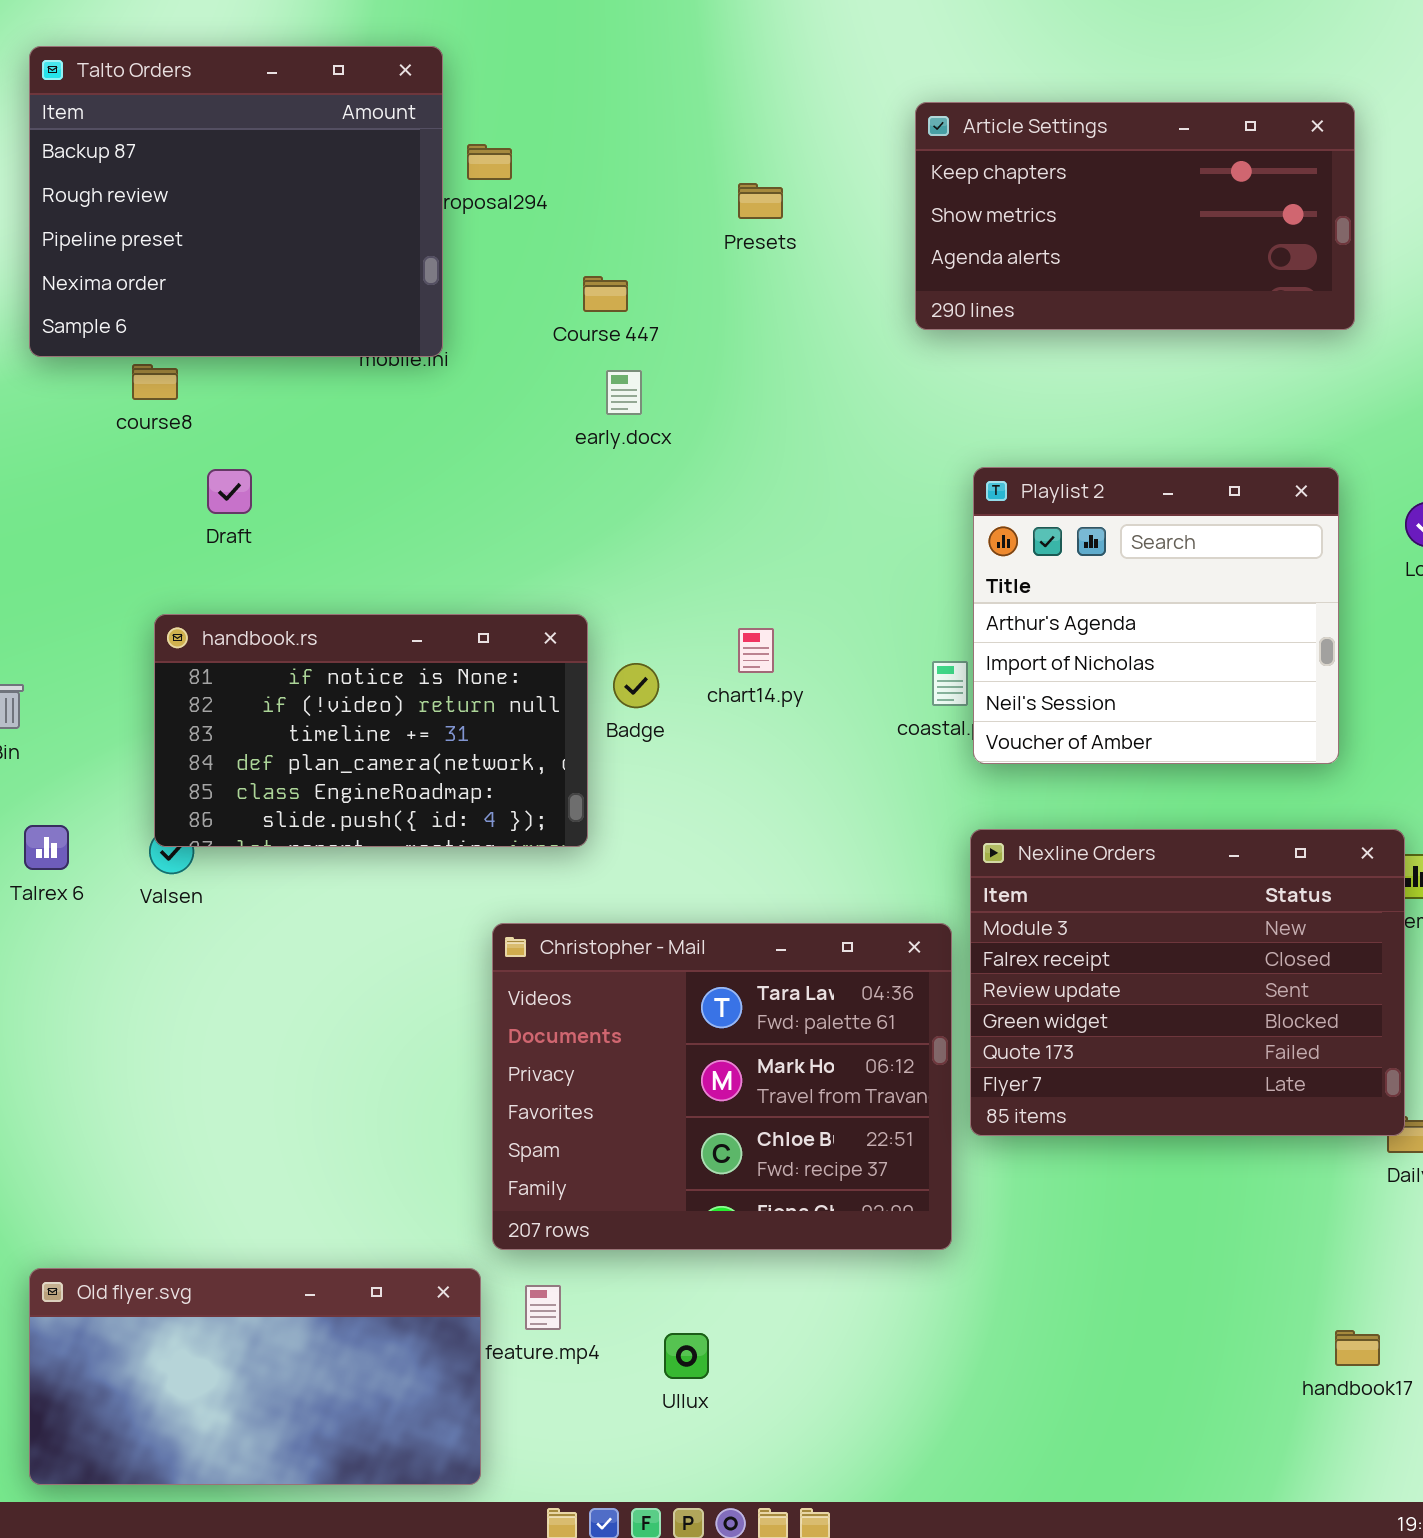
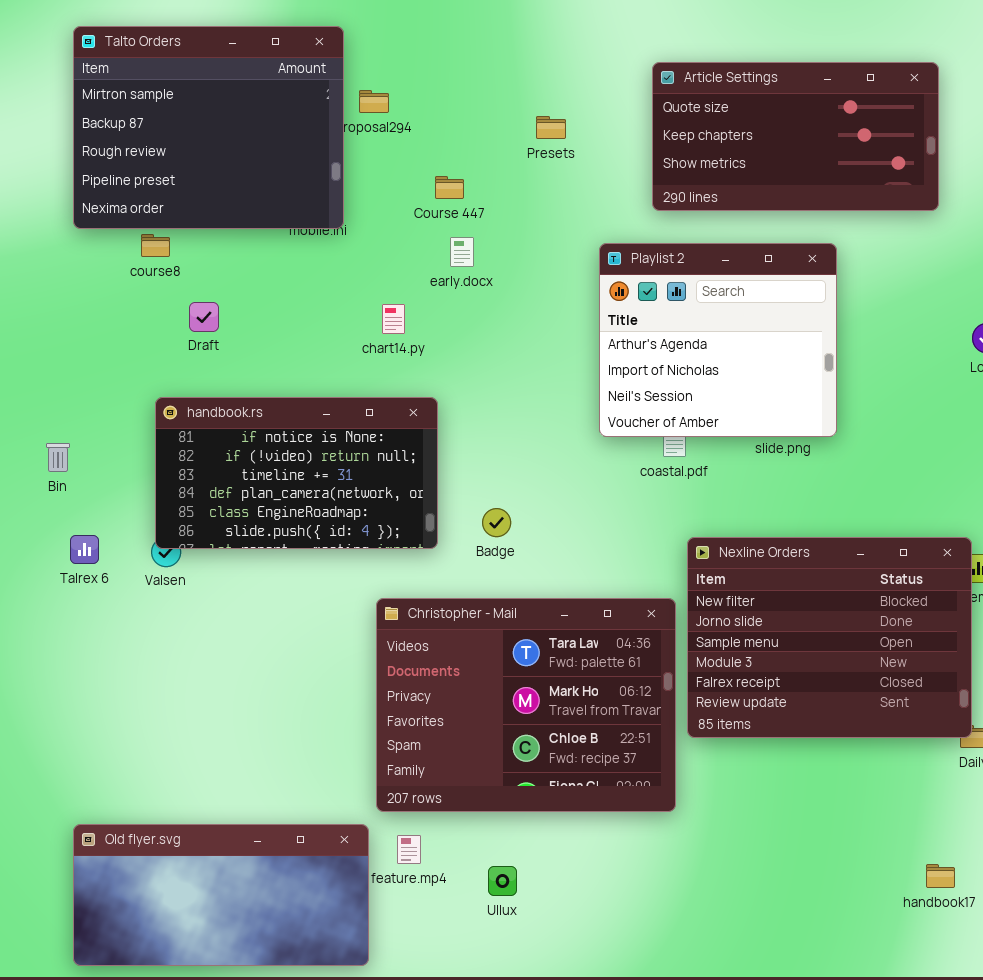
Talto Orders: [29,46,443,357] -> [73,26,344,229], scrolled up 1 row
Article Settings: [915,102,1355,330] -> [652,62,939,211], scrolled up 1 row
Playlist 2: [973,467,1339,764] -> [599,243,837,437], moved
chart14.py: [738,628,774,673] -> [382,304,405,334], moved
Badge: [613,663,659,708] -> [482,508,511,537], moved
Nexline Orders: [970,829,1405,1136] -> [687,537,972,738], scrolled up 3 rows

